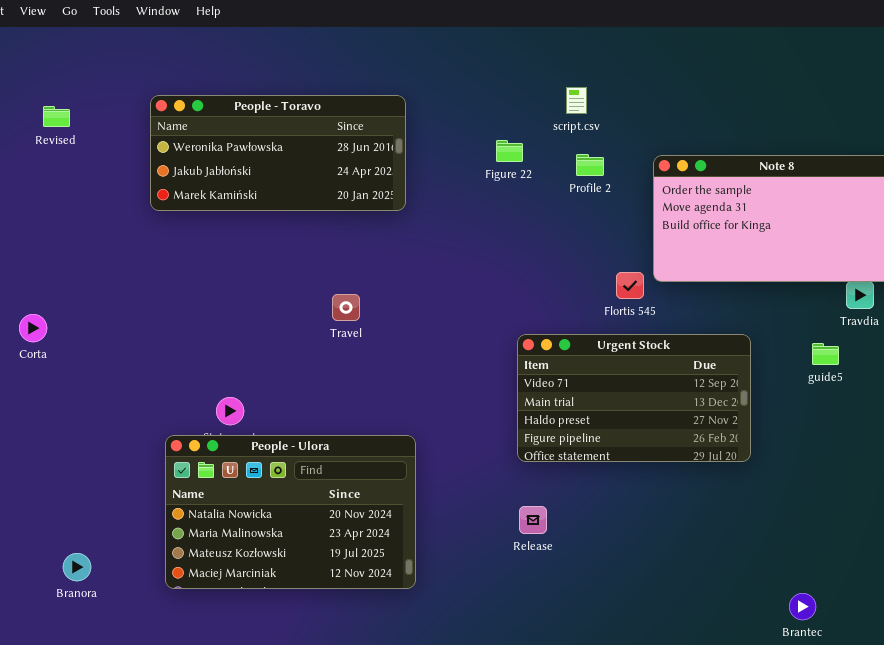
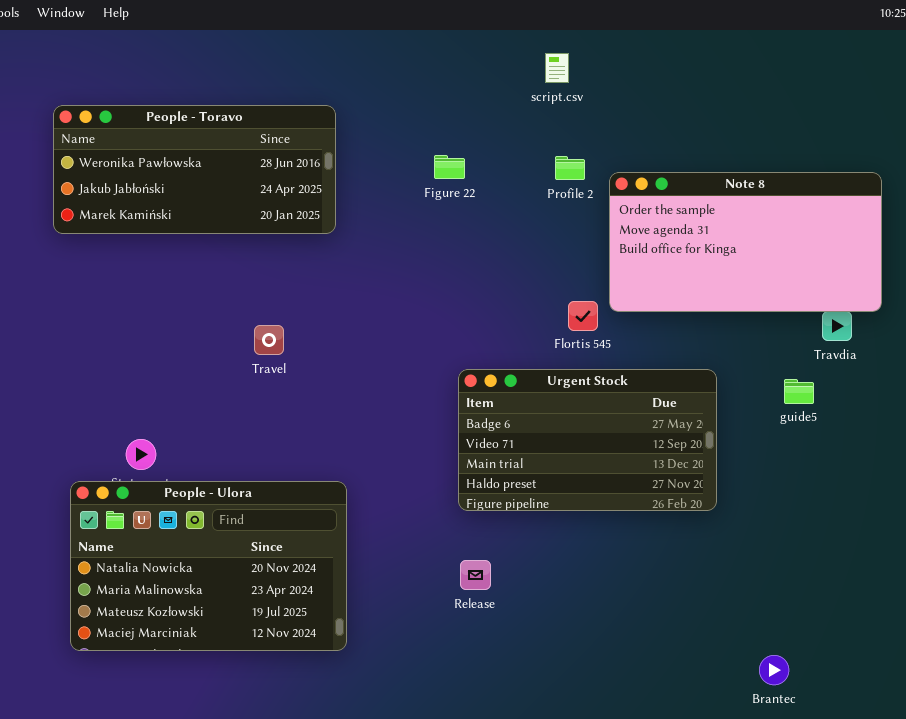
script.csv: [566,87,587,114] -> [545,53,569,83], moved
Profile 2: [576,154,604,176] -> [555,156,585,180], moved
Urgent Stock: [517,334,751,462] -> [458,369,717,511], scrolled up 1 row

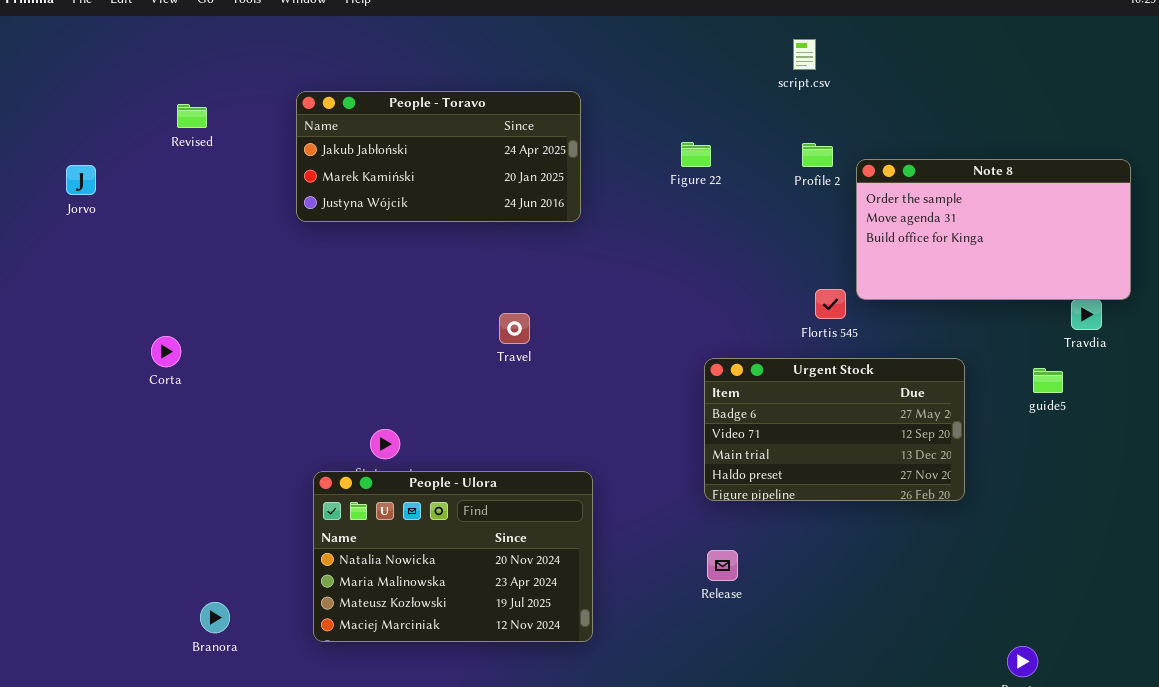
People - Toravo: [53,105,336,234] -> [296,91,581,222], scrolled down 1 row

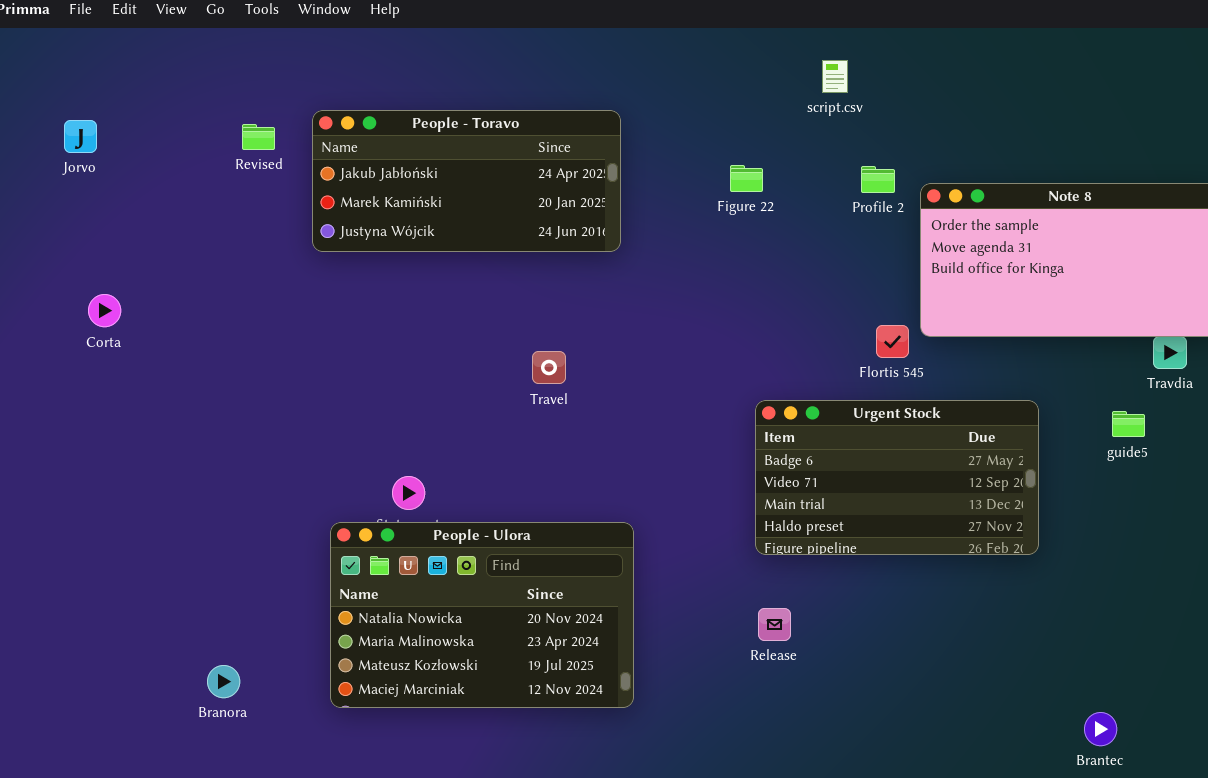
script.csv: [793,39,816,70] -> [822,60,848,93], moved
Revised: [177,104,207,128] -> [242,124,275,150], moved
Jorvo: [66,165,96,195] -> [64,120,97,153], moved
Corta: [151,336,181,367] -> [88,294,121,327], moved

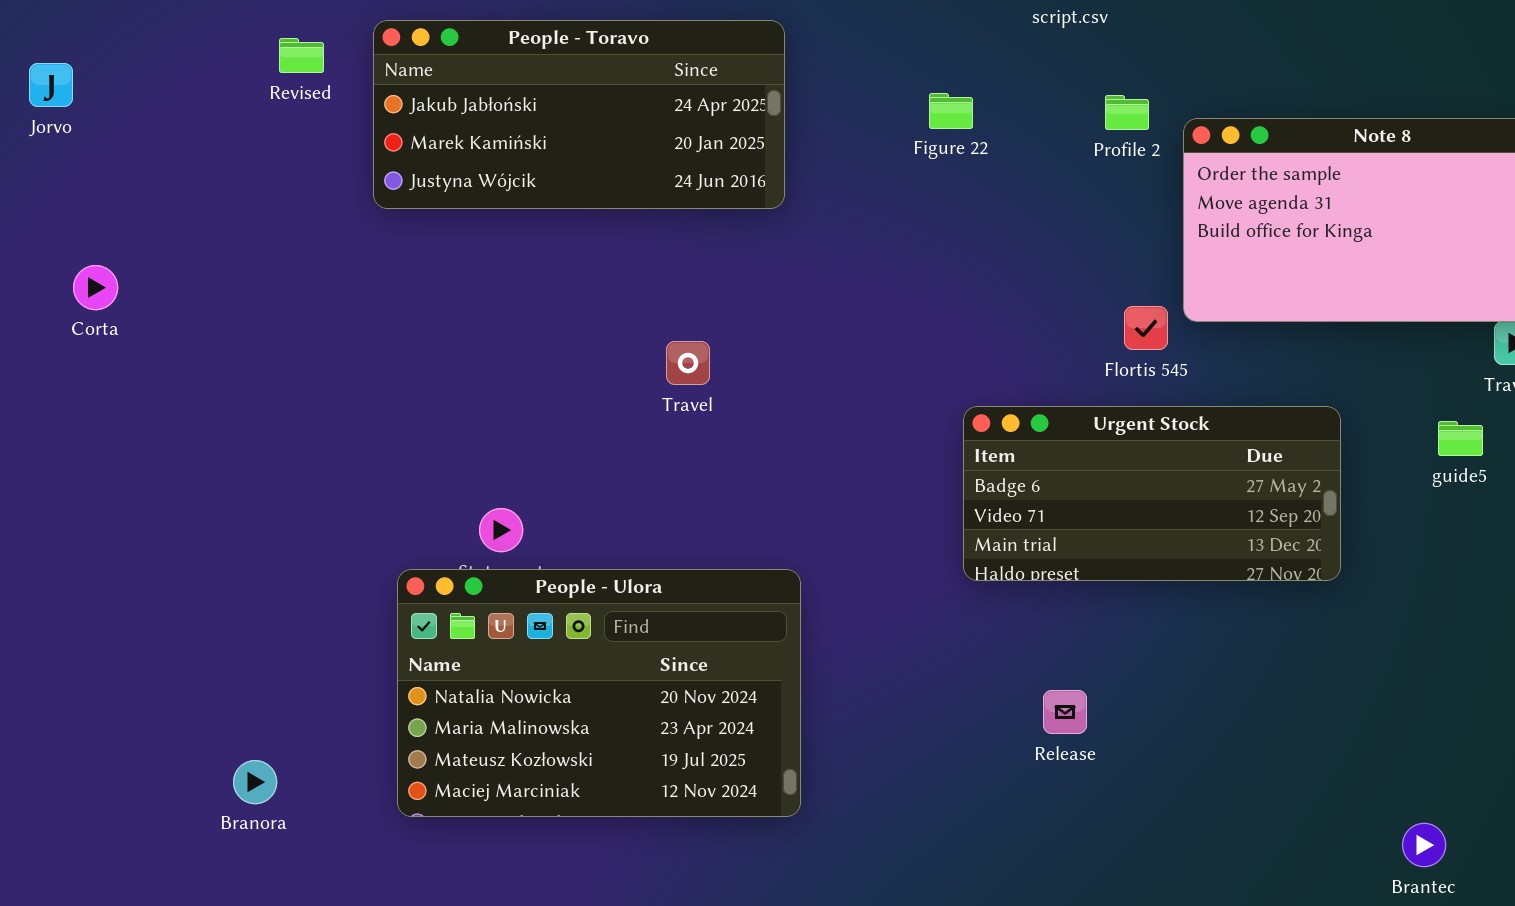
Jorvo: [64,120,97,153] -> [29,63,73,107], moved
Urgent Stock: [755,400,1039,555] -> [963,406,1341,581], resized
Release: [758,608,791,641] -> [1043,690,1087,734], moved

